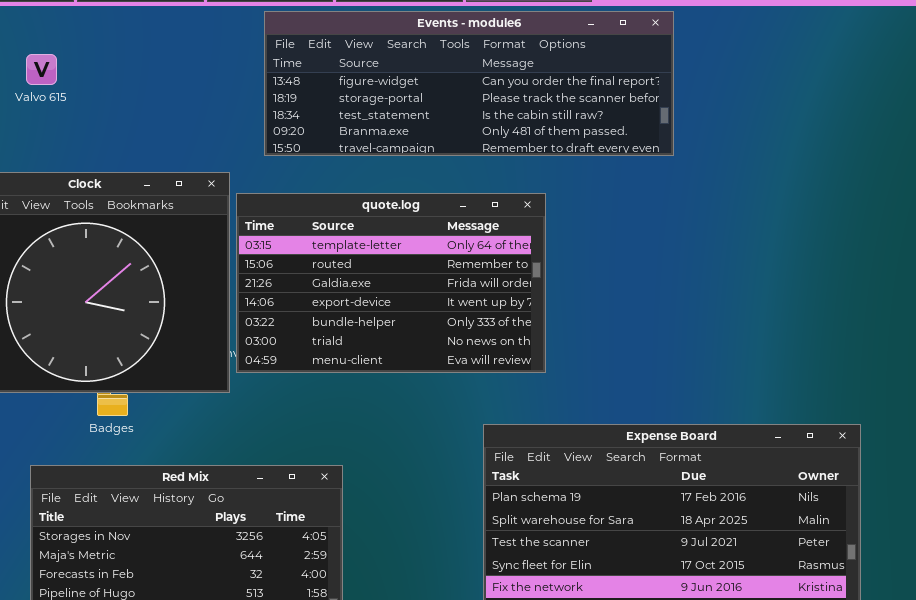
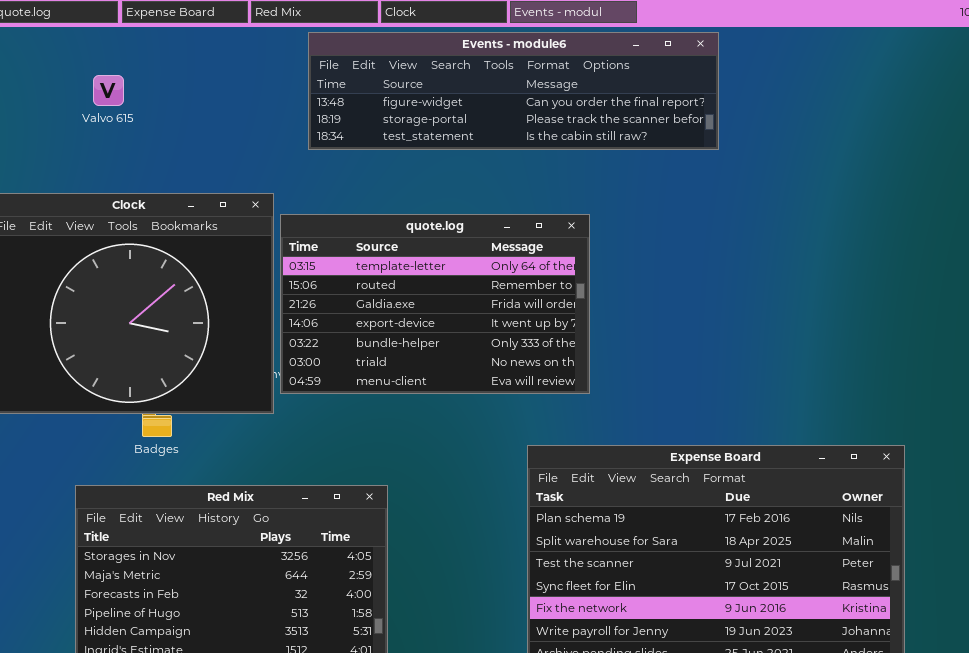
Events - module6: [264,11,674,156] -> [308,32,719,150], resized
Valvo 615: [26,54,57,85] -> [93,75,124,106], moved

